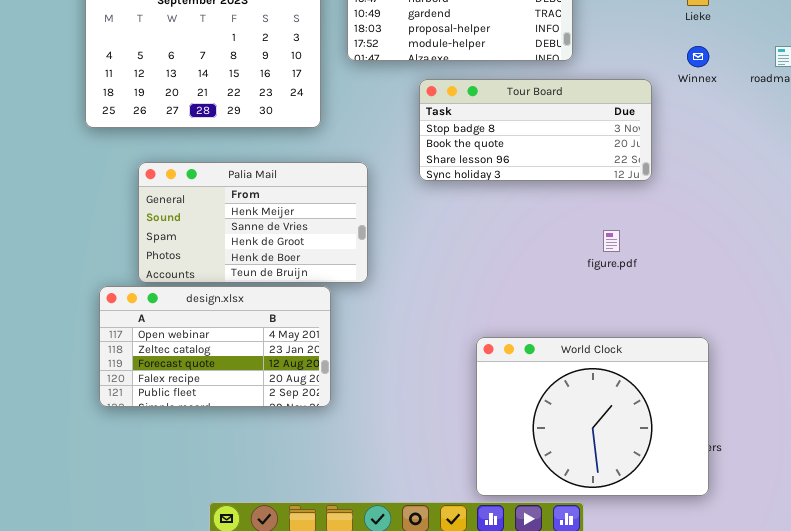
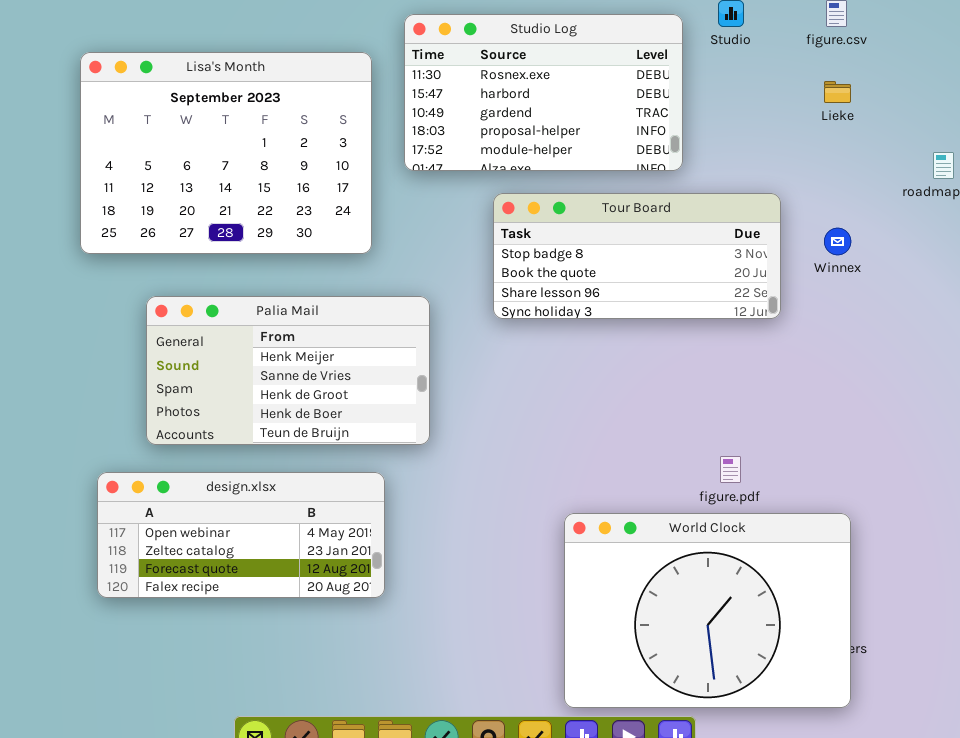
Winnex: [687,46,709,67] -> [824,228,851,255], moved
figure.pdf: [603,230,620,252] -> [720,456,741,483], moved
design.xlsx: [99,286,331,407] -> [97,472,385,598], resized

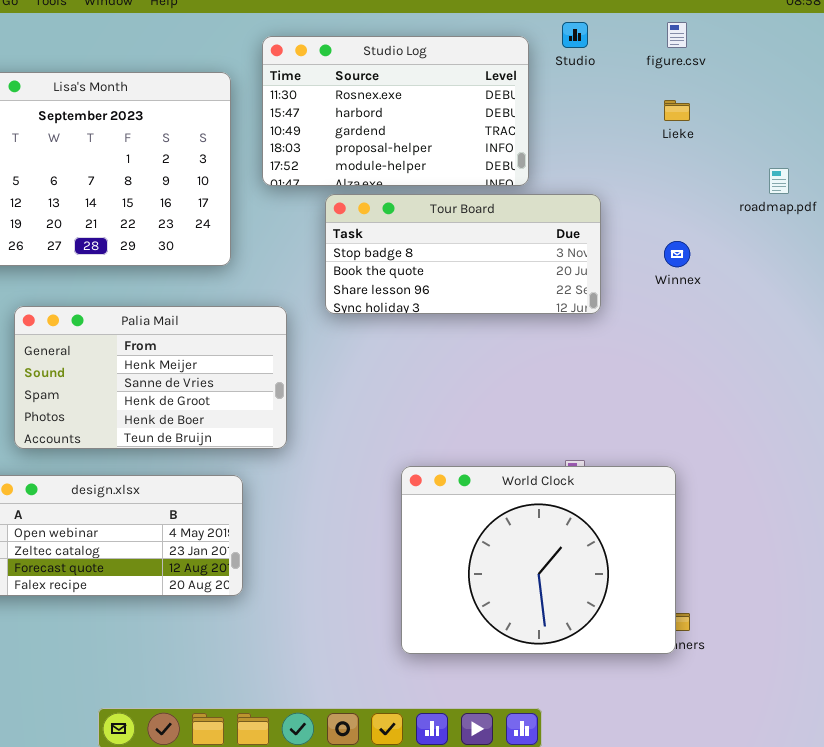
Tour Board: [493,193,781,319] -> [325,194,601,314], moved
World Clock: [564,513,851,708] -> [401,466,676,654], moved

